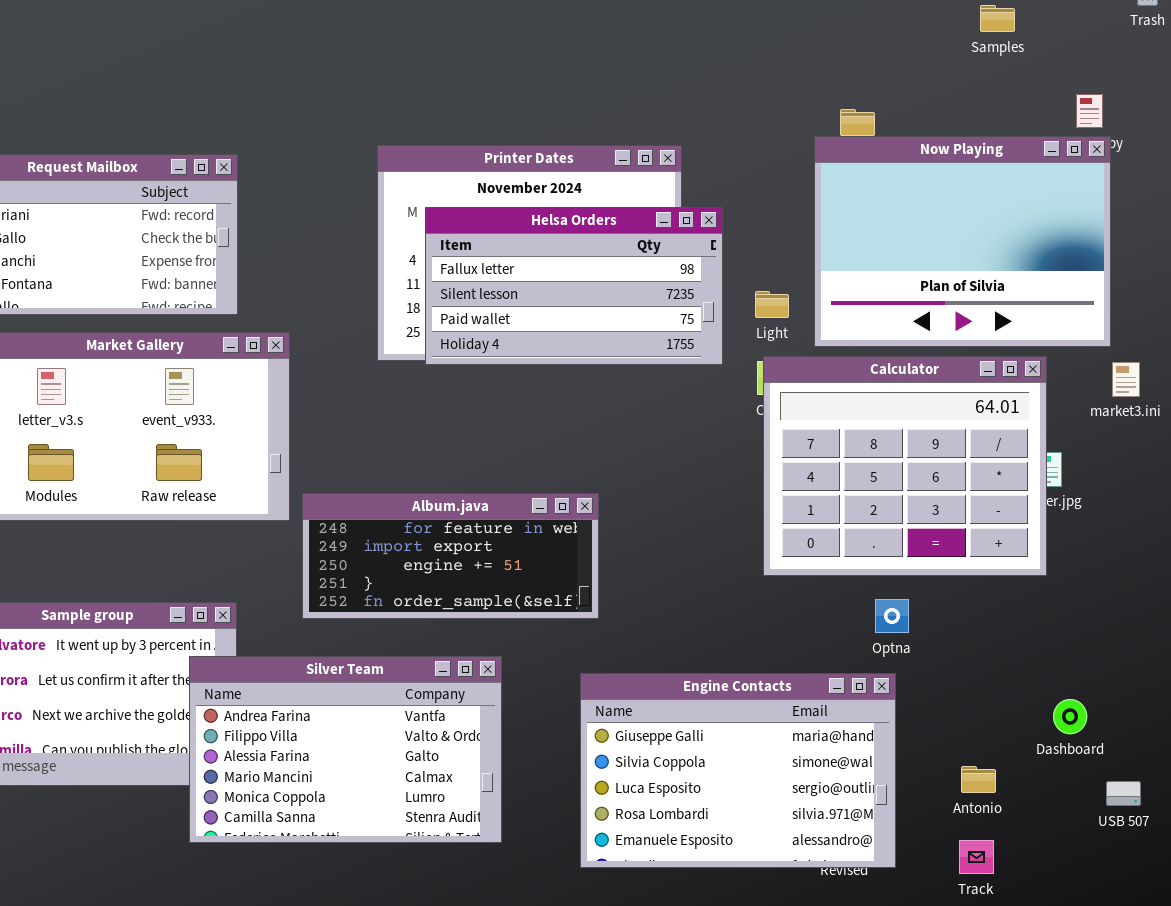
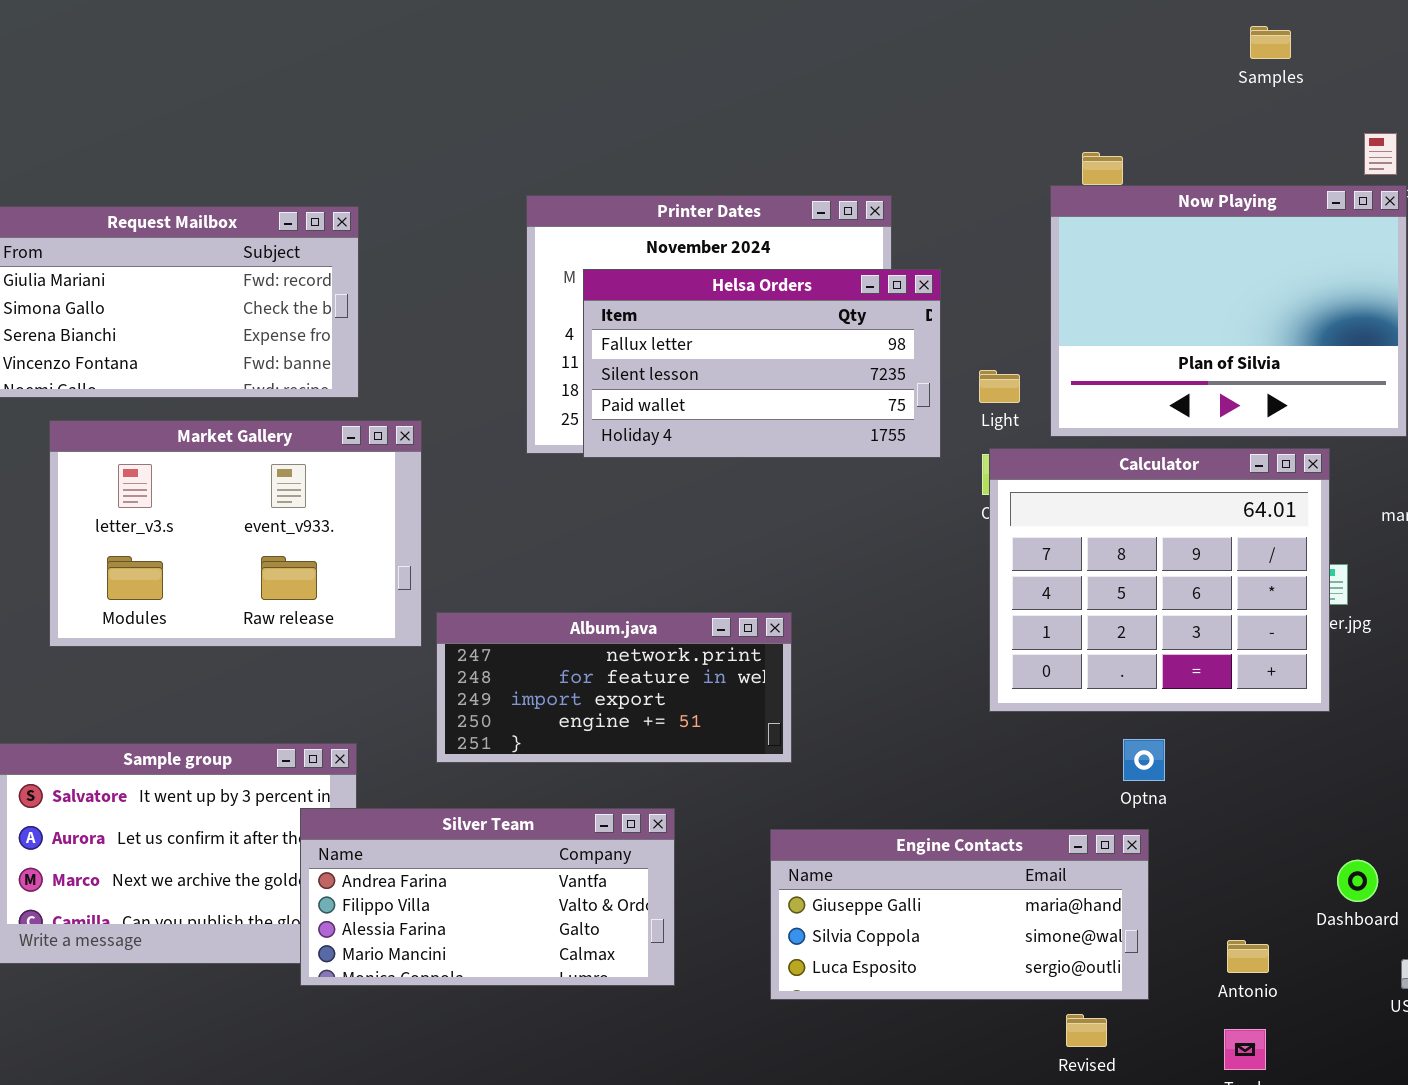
Album.java: [302,493,599,619] -> [436,612,792,763], scrolled up 1 row
Silver Team: [189,656,502,843] -> [300,808,675,986], resized
Engine Contacts: [580,673,896,868] -> [770,829,1149,1000], resized

